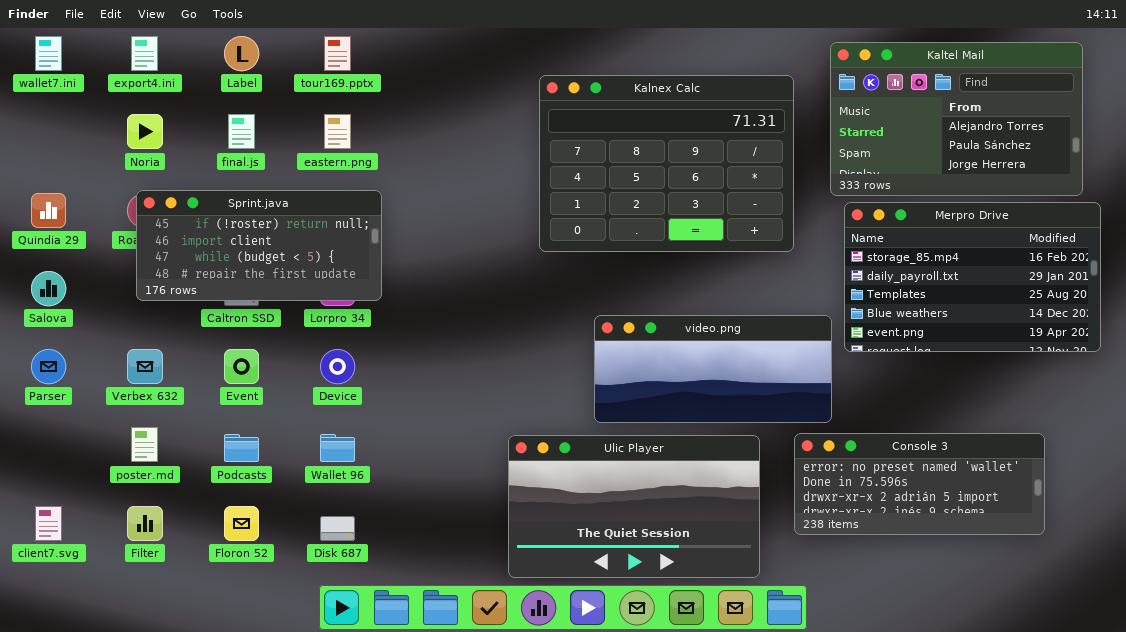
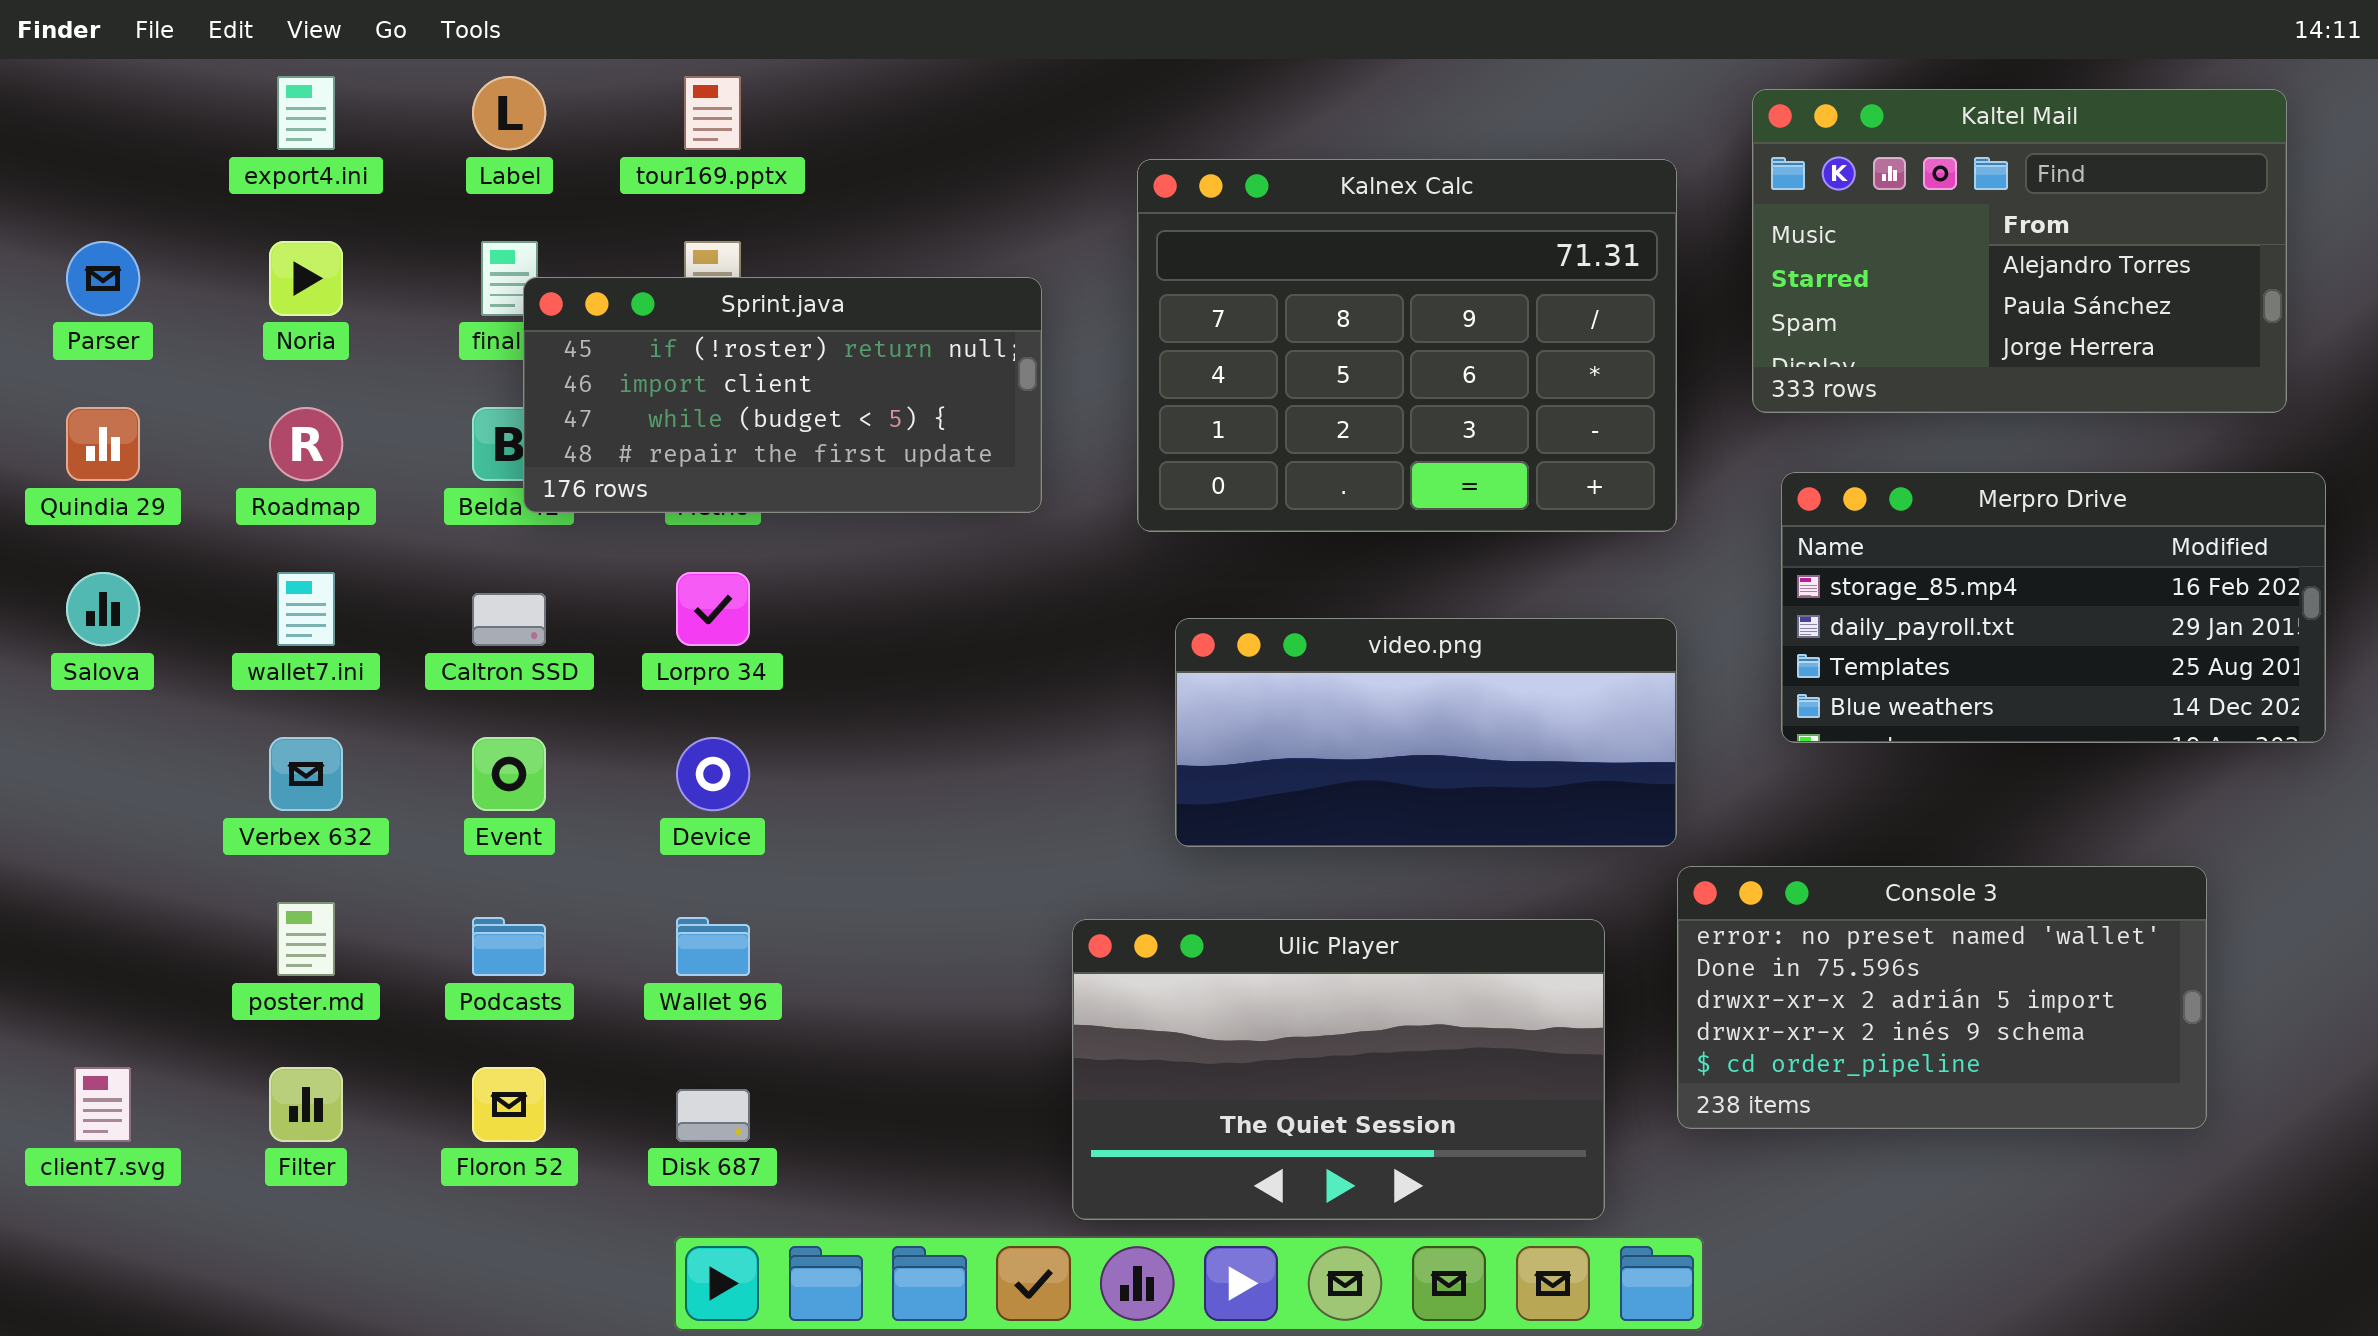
wallet7.ini: [35,36,62,71] -> [277,572,335,646], moved
Sprint.java: [136,190,382,301] -> [523,277,1042,513], moved
Merpro Drive: [844,202,1101,352] -> [1781,472,2326,743], resized
video.png: [594,315,832,423] -> [1175,618,1677,847], moved
Parser: [31,349,66,384] -> [66,241,140,316], moved
Console 3: [794,433,1045,535] -> [1677,866,2207,1129], resized

